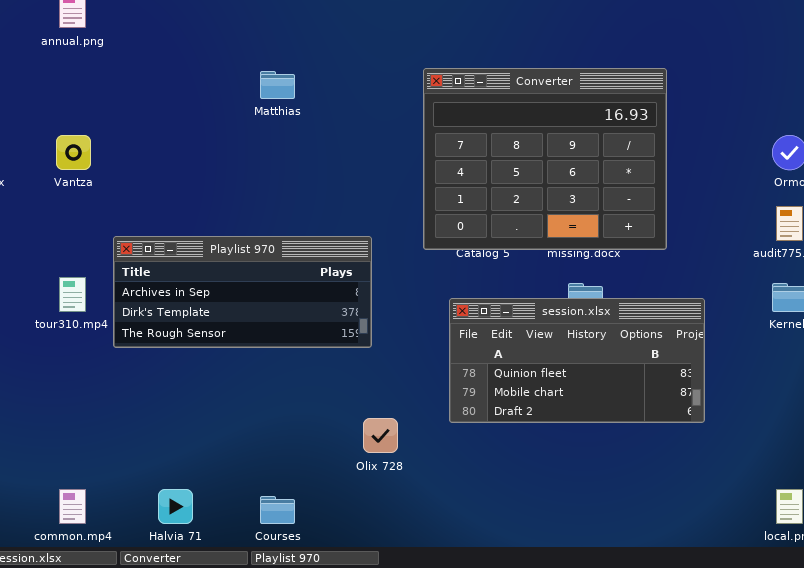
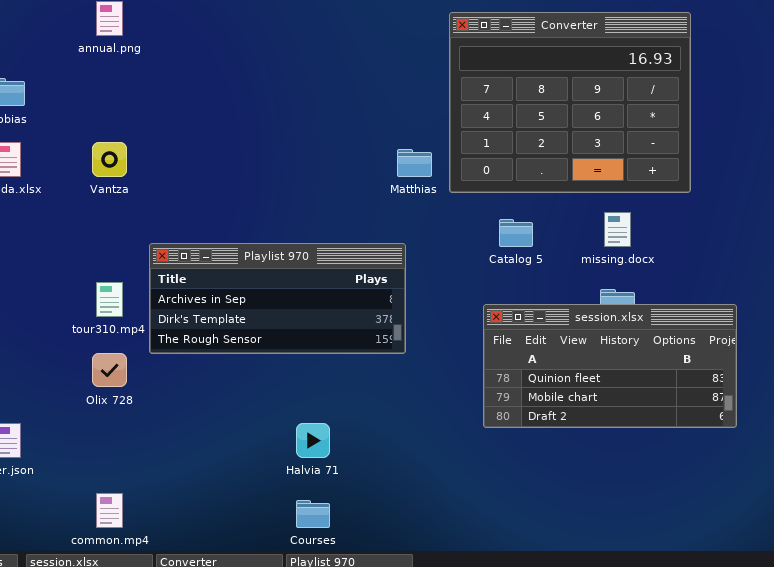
Converter: [423,68,667,250] -> [449,12,691,193], moved
Matthias: [260,71,295,99] -> [397,149,432,177], moved
Olix 728: [363,418,398,453] -> [92,353,127,387], moved
Halvia 71: [158,489,193,524] -> [296,423,330,458], moved

